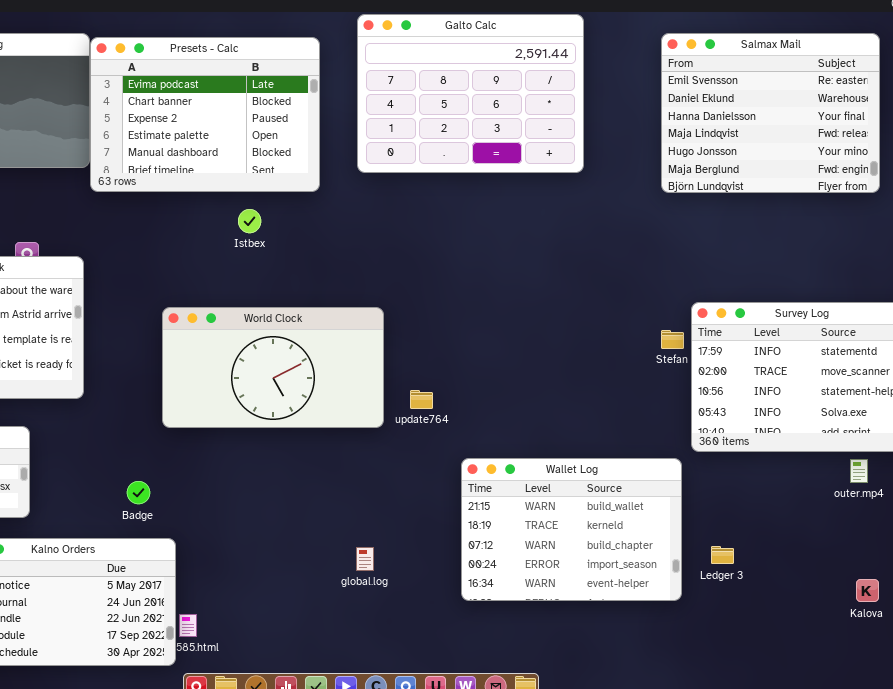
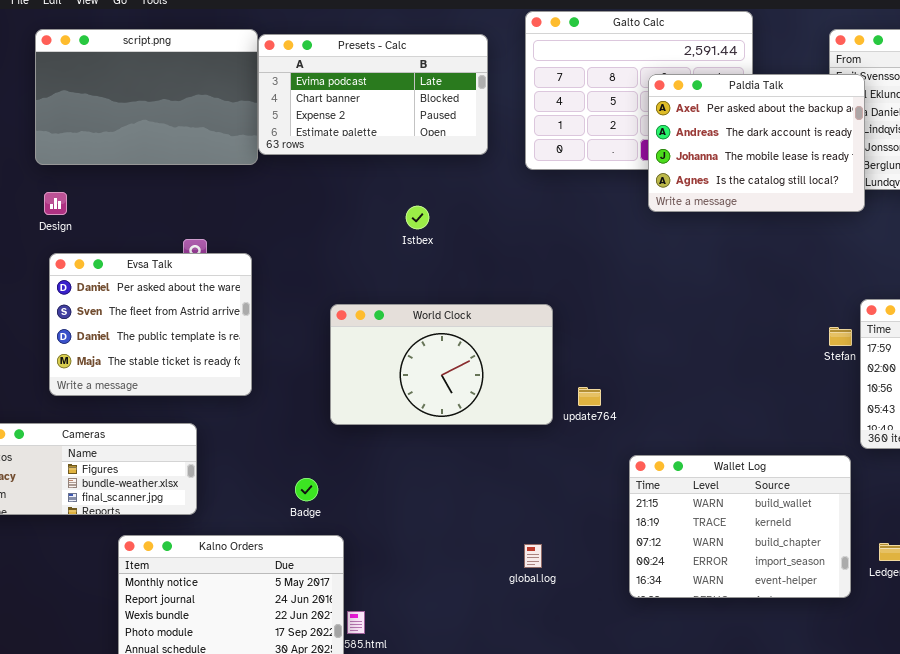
Presets - Calc: [90,37,320,192] -> [258,34,488,155], resized
Paldia Talk: none -> [648,74,865,212], opened

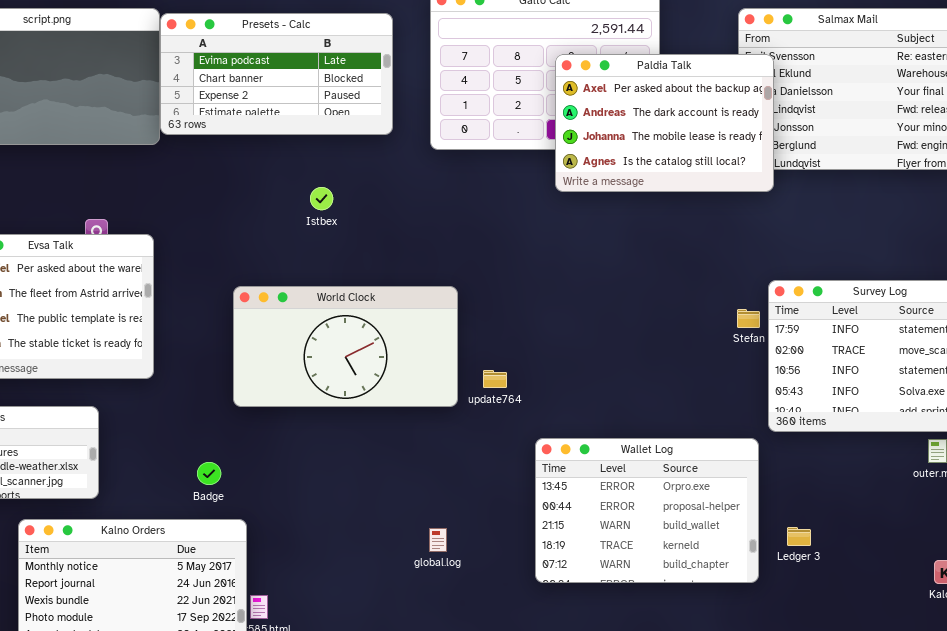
Wallet Log: [629,455,851,598] -> [535,438,759,583], scrolled up 2 rows

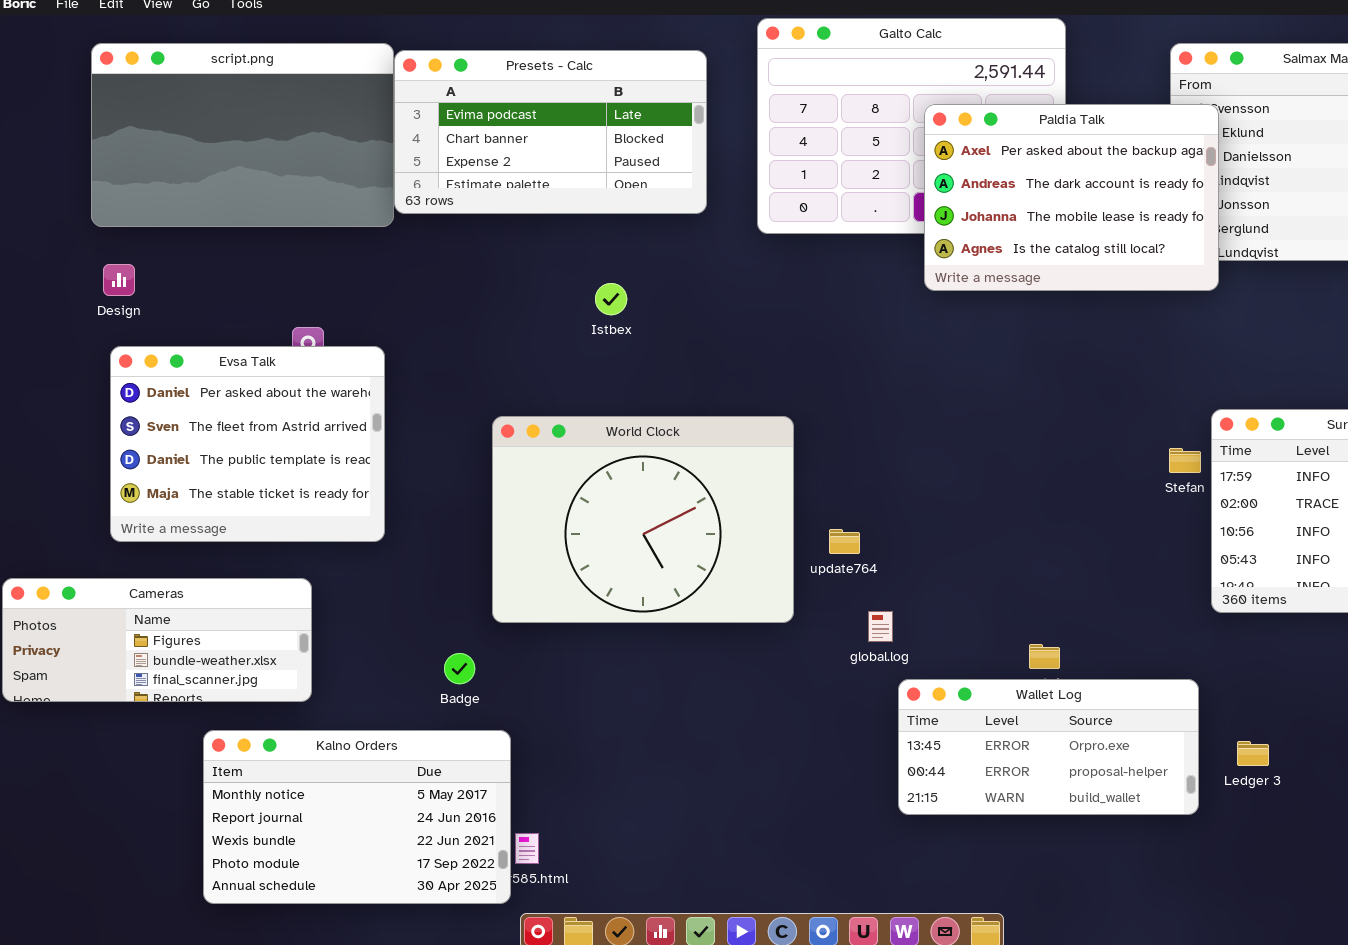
World Clock: [233,286,458,407] -> [492,416,794,623], resized
Wallet Log: [535,438,759,583] -> [898,679,1199,815], resized
global.log: [429,528,447,552] -> [868,611,893,642], moved

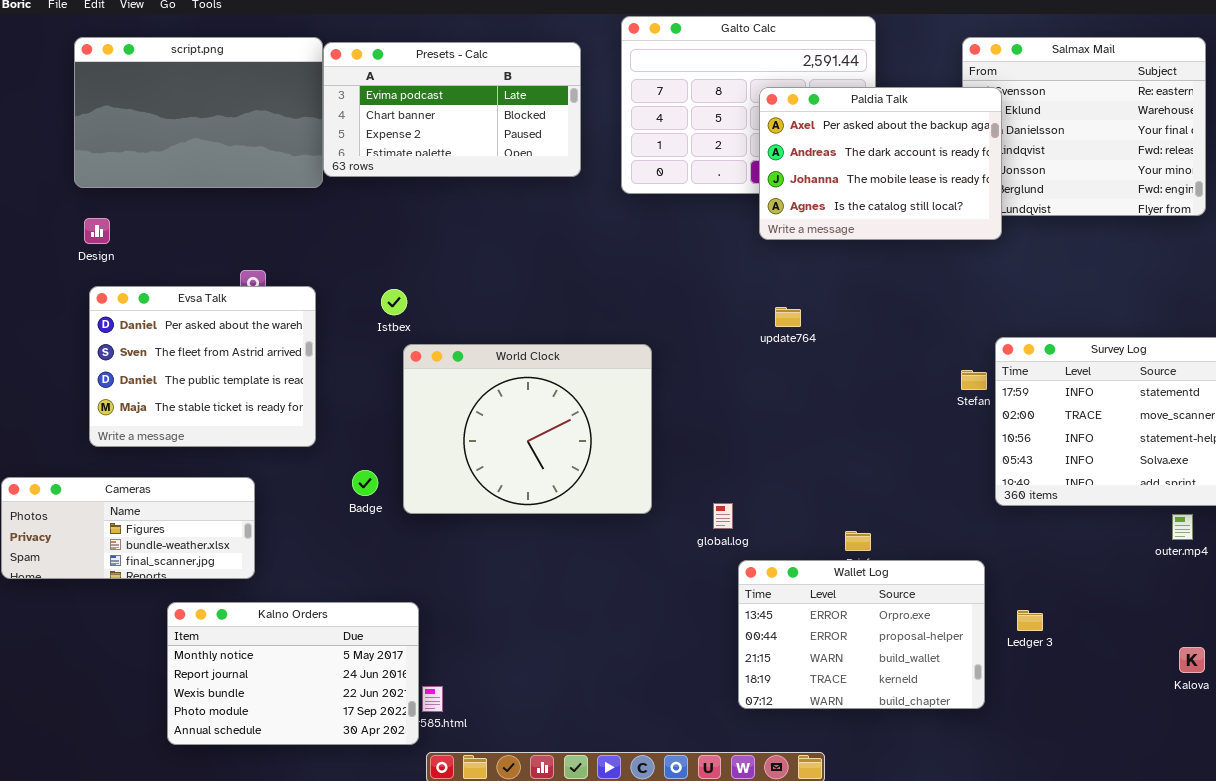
Istbex: [595,283,627,315] -> [381,289,407,315], moved
update764: [829,529,860,554] -> [775,307,801,327], moved
Badge: [444,653,475,684] -> [352,470,378,496], moved
Wallet Log: [898,679,1199,815] -> [738,560,985,709], resized

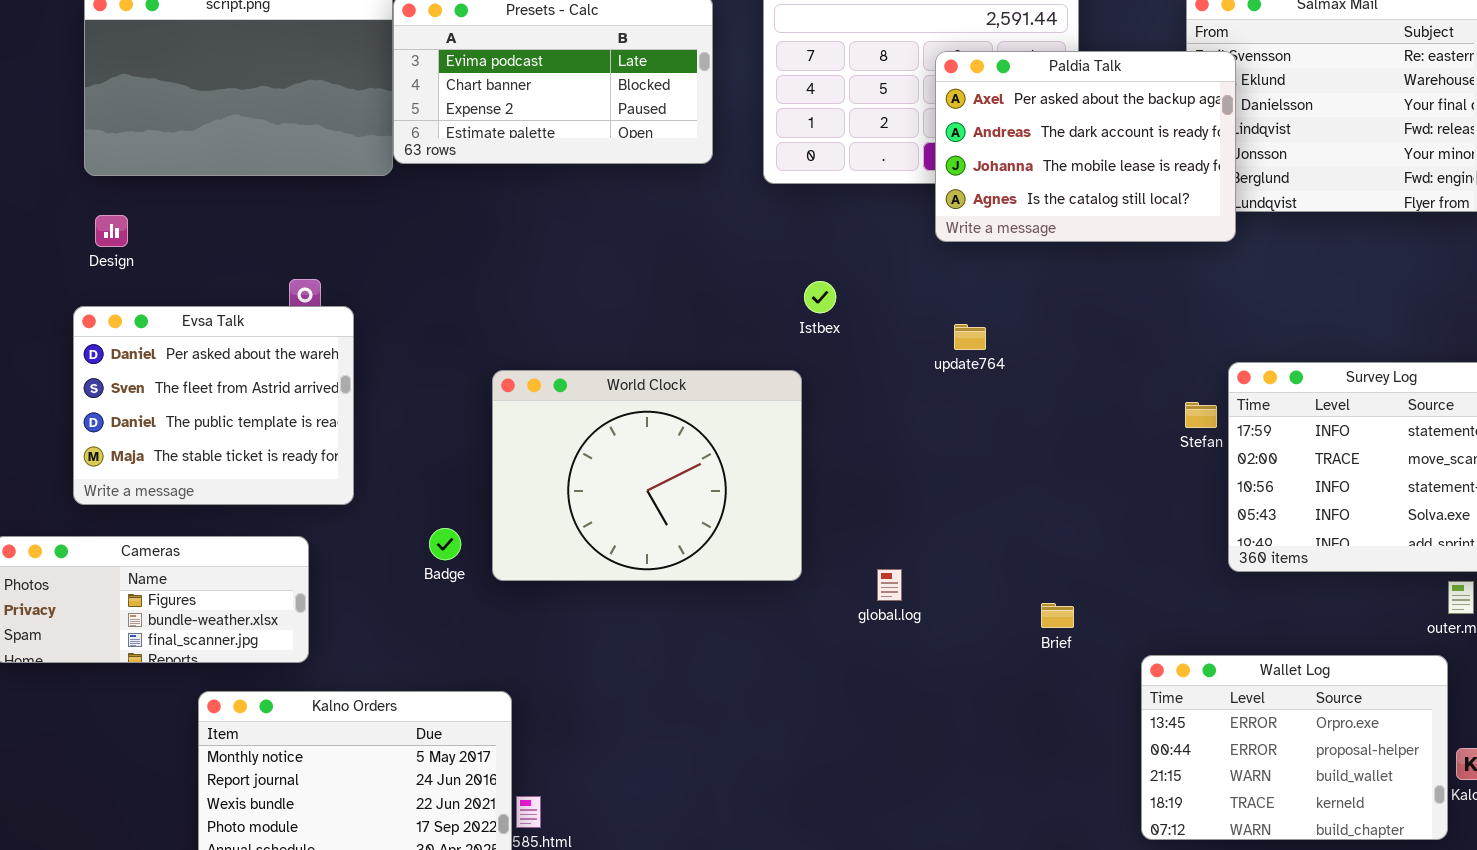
Evsa Talk: [89,286,316,447] -> [73,306,354,505], moved
Istbex: [381,289,407,315] -> [804,281,836,313], moved
Wallet Log: [738,560,985,709] -> [1141,655,1448,840], moved

